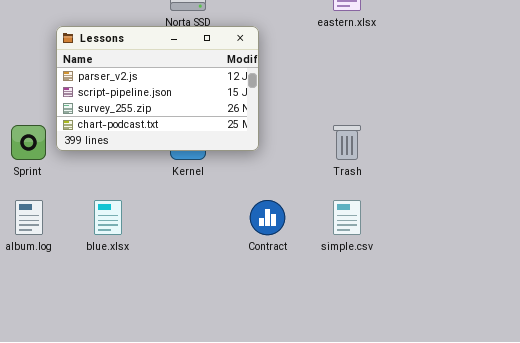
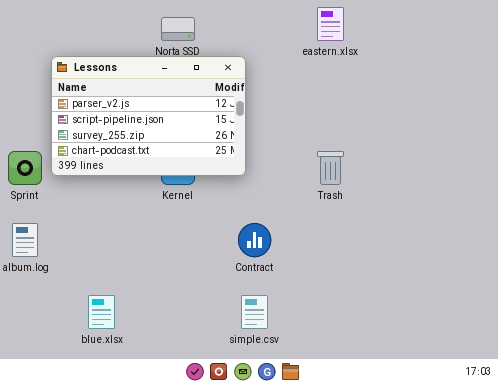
blue.xlsx: [94,200,122,235] -> [88,295,115,329], moved
simple.csv: [333,200,361,235] -> [241,295,268,329], moved

